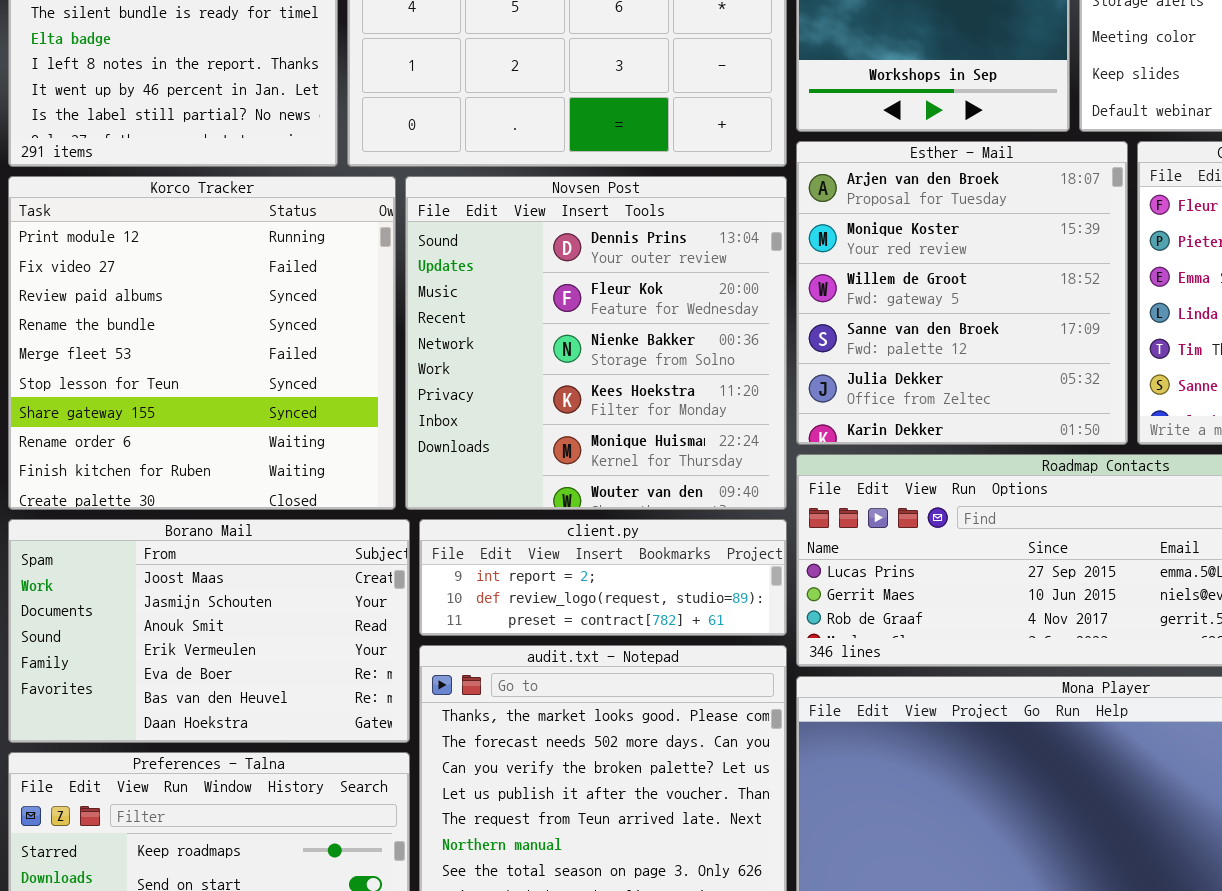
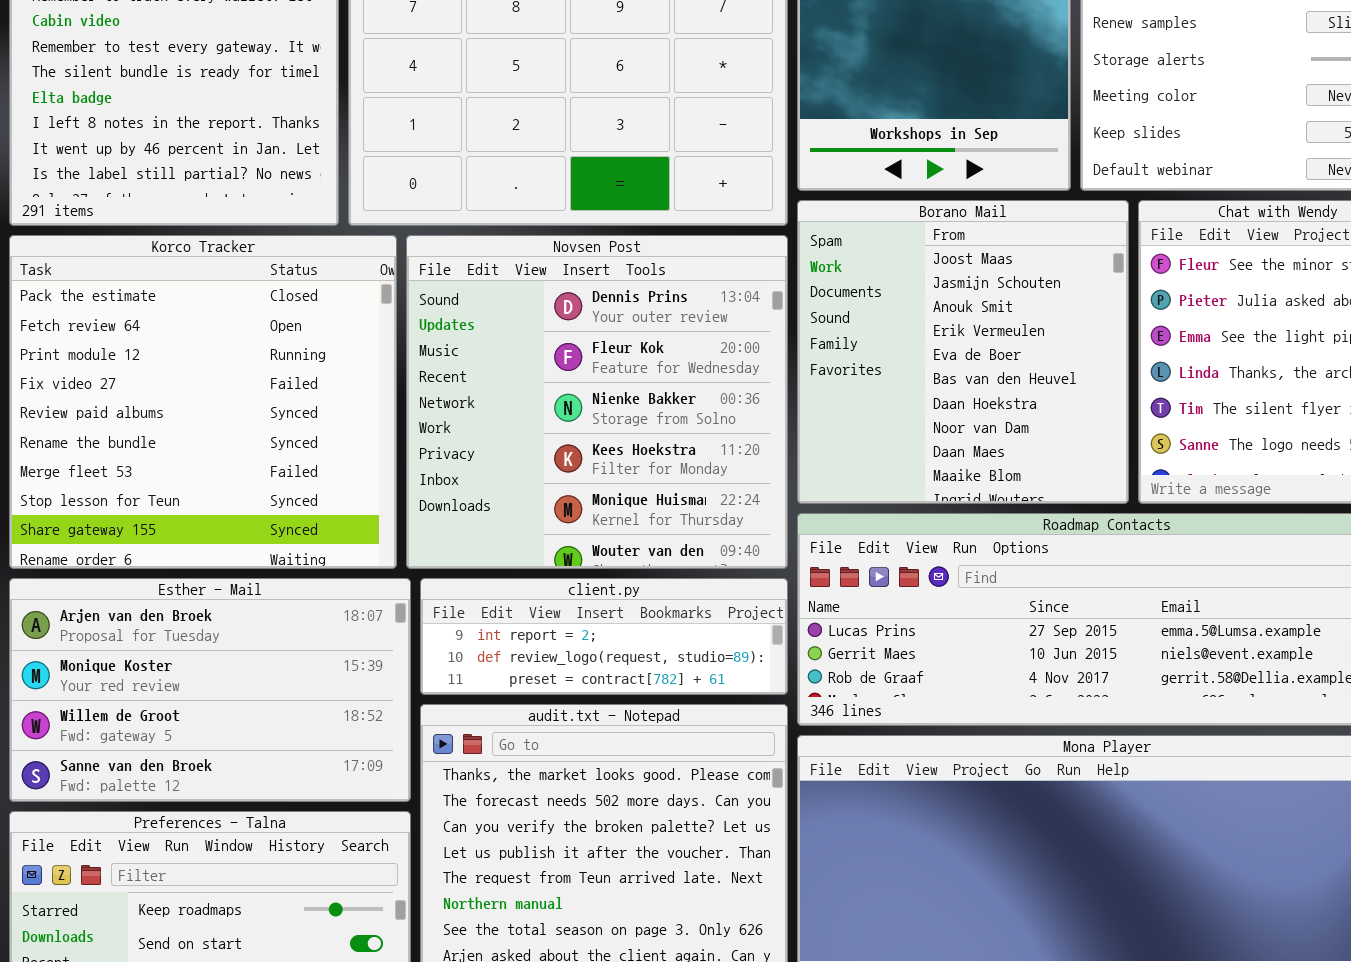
Esther - Mail: [796,141,1128,445] -> [9,578,411,802], moved, resized
Korco Tracker: [8,176,396,510] -> [9,235,397,569], scrolled up 2 rows
Borano Mail: [8,519,410,743] -> [797,200,1129,504], moved, resized

